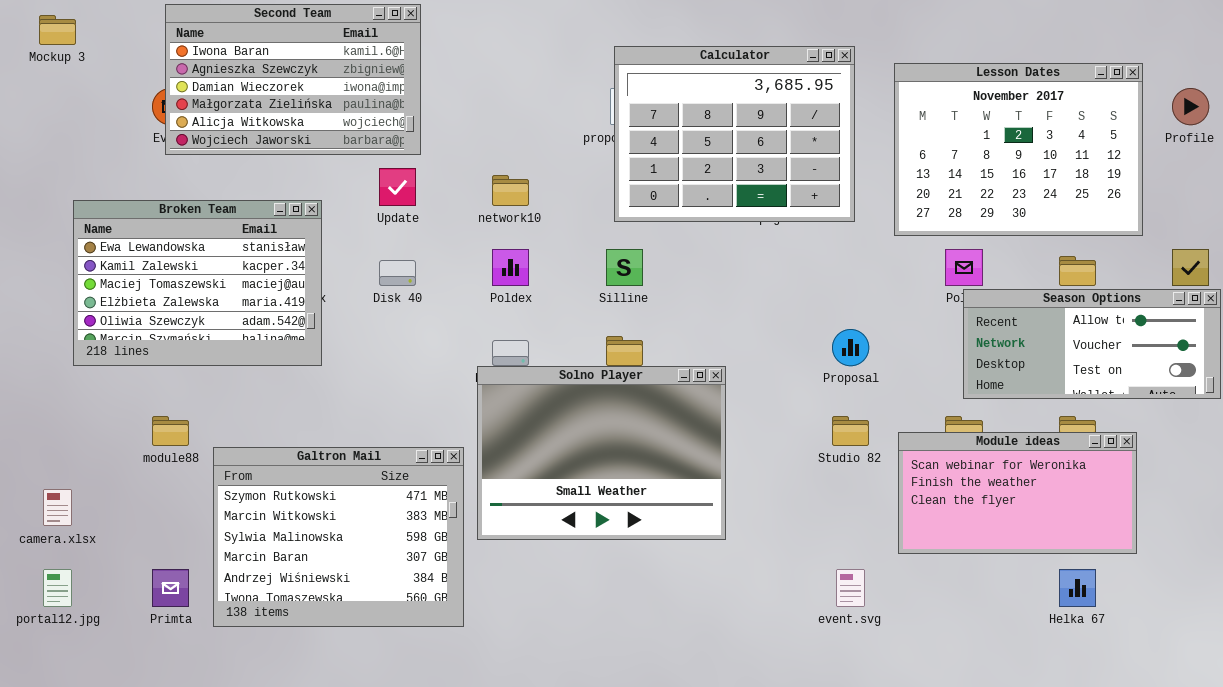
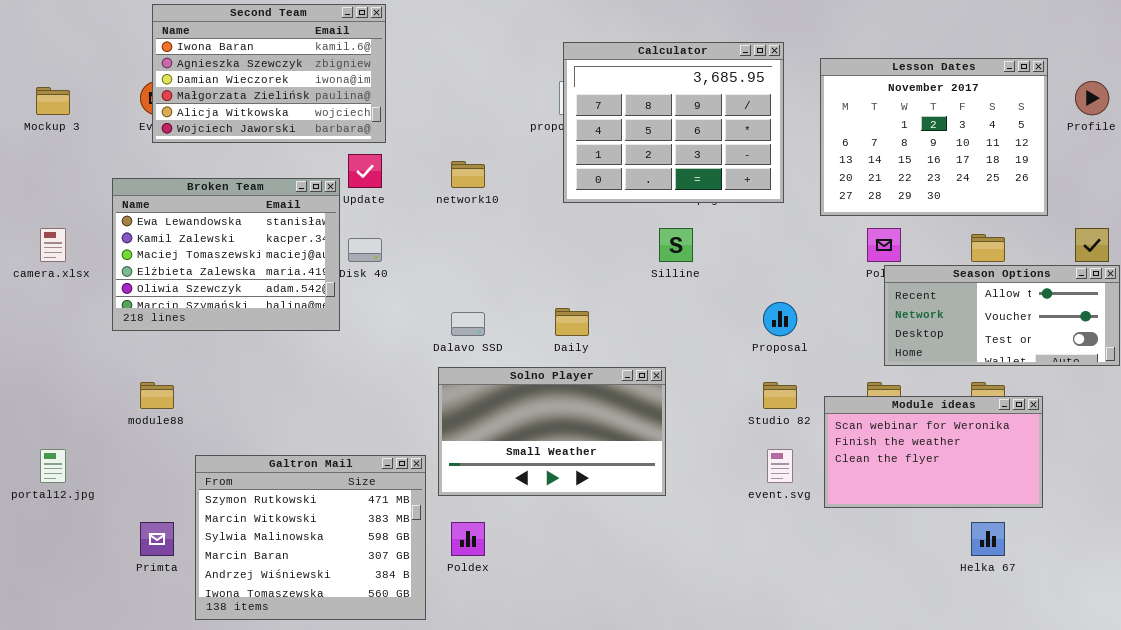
Mockup 3: [39,15,76,45] -> [36,87,70,115], moved
Broken Team: [73,200,322,366] -> [112,178,340,331], moved
Poldex: [492,249,529,286] -> [451,522,485,556], moved
Silline: [606,249,643,286] -> [659,228,693,262], moved
Solno Player: [477,366,726,540] -> [438,367,666,496], resized
Galtron Mail: [213,447,464,627] -> [195,455,426,620], moved
camera.xlsx: [43,489,72,526] -> [40,228,66,262], moved
portal12.jpg: [43,569,72,607] -> [40,449,66,483], moved
event.svg: [836,569,865,607] -> [767,449,793,483], moved

